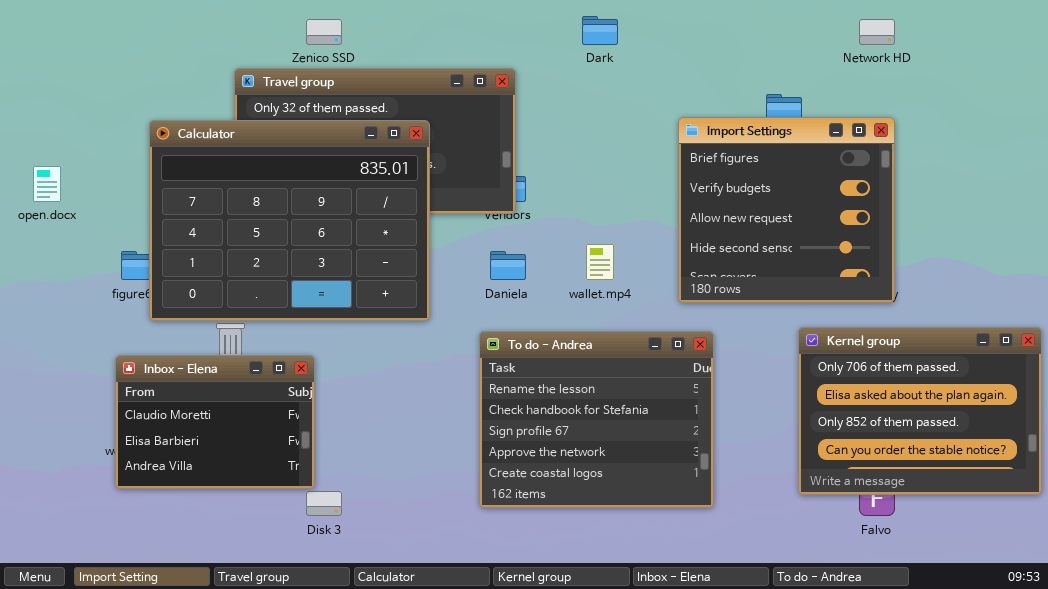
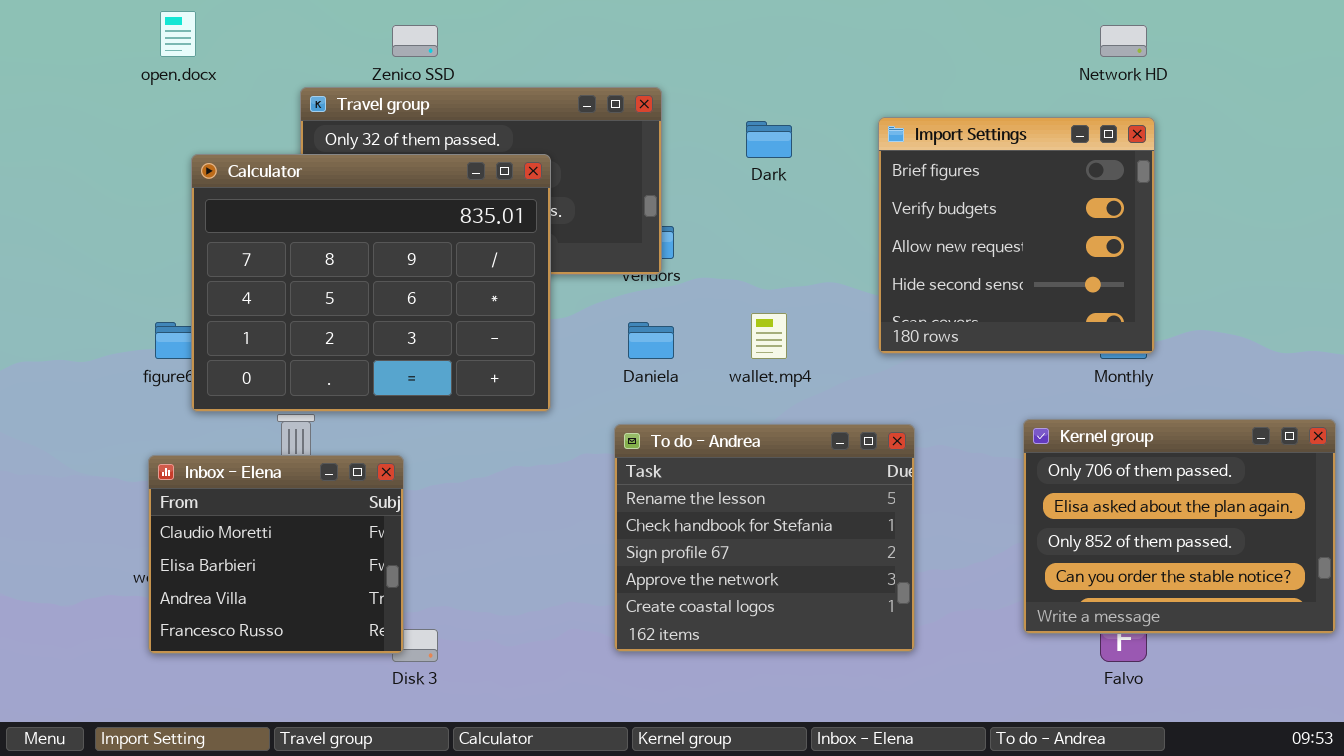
Dark: [582,16,618,45] -> [746,121,792,158], moved
Import Settings: [678,117,895,303] -> [878,117,1155,354], moved
open.docx: [33,166,61,202] -> [160,11,196,57], moved
Inbox - Elena: [115,355,315,489] -> [148,455,404,654], resized

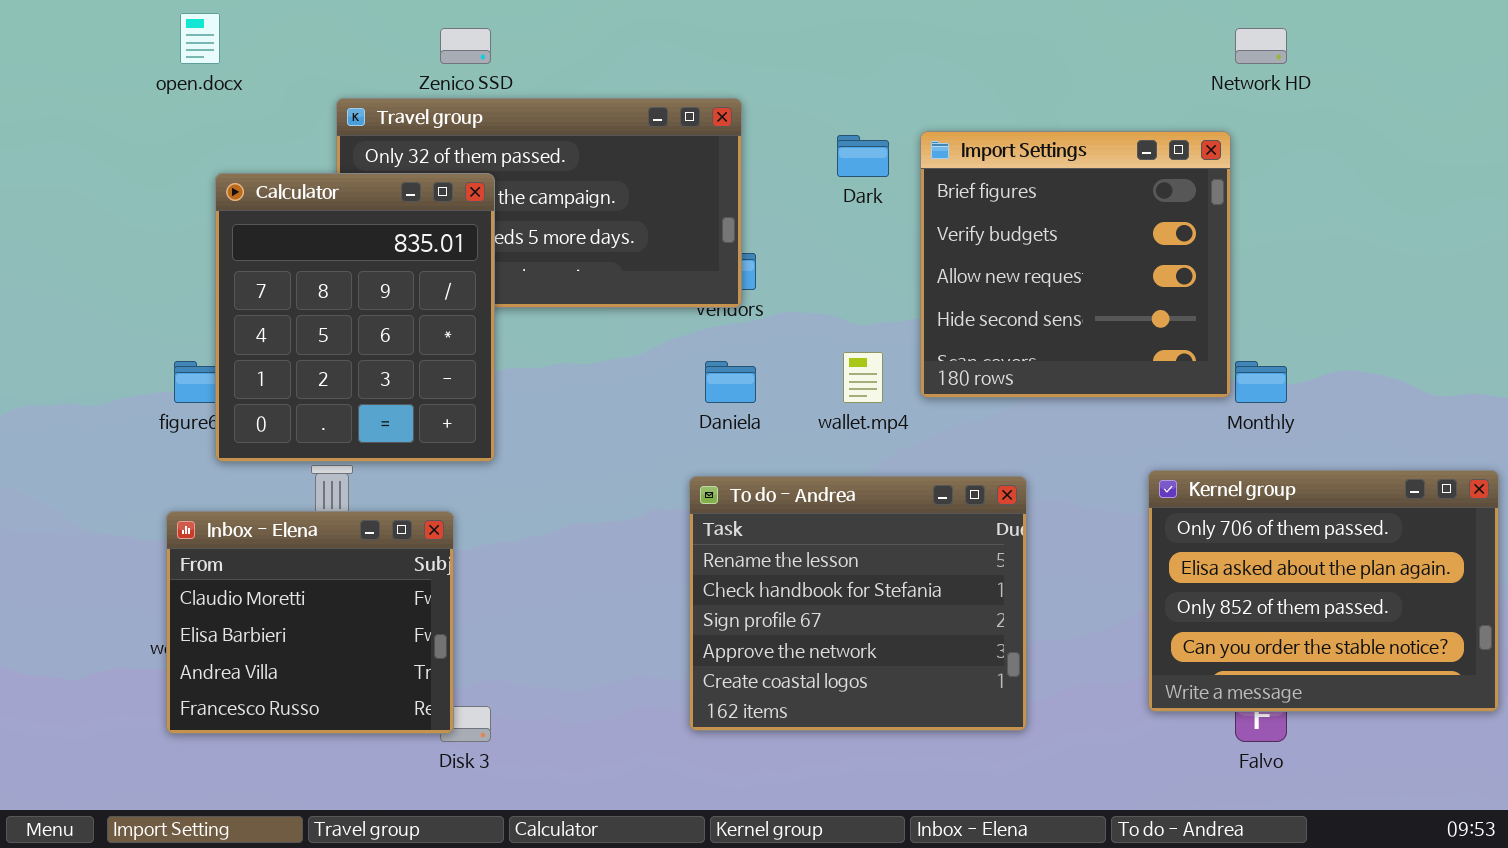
Import Settings: [878,117,1155,354] -> [920,131,1231,398], moved
Calculator: [191,154,551,412] -> [215,173,495,462], resized

